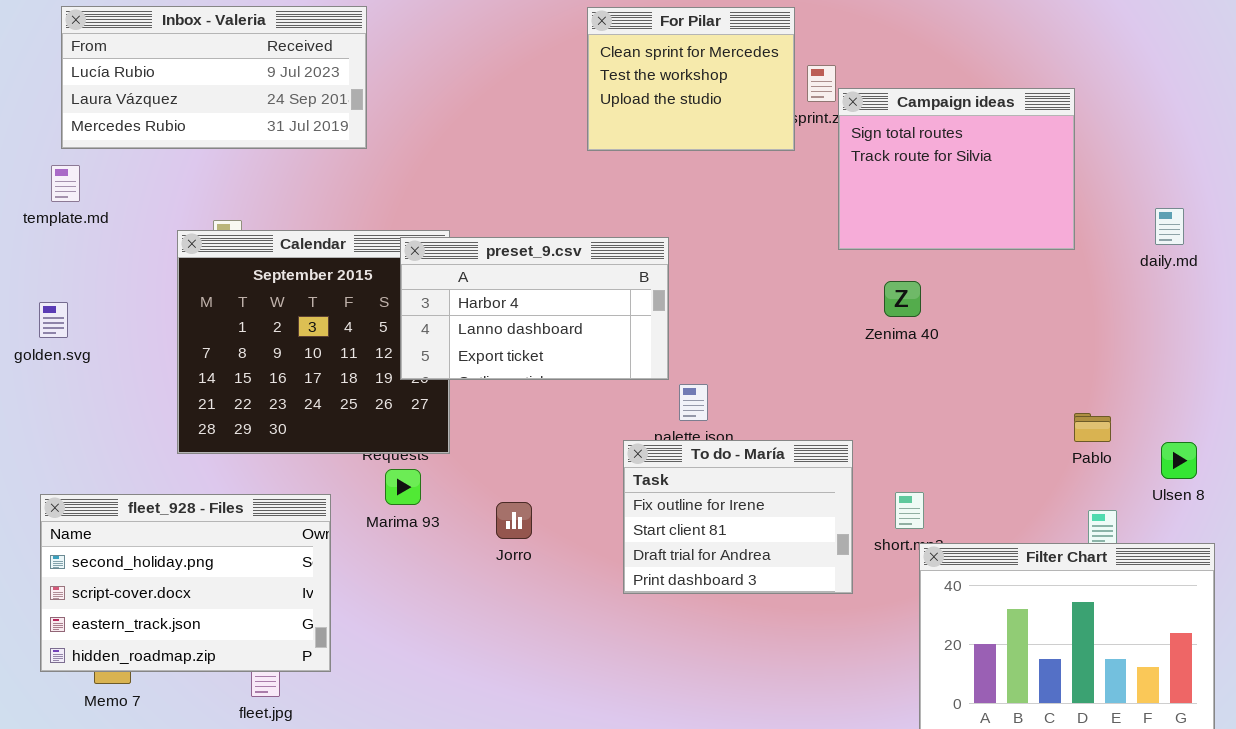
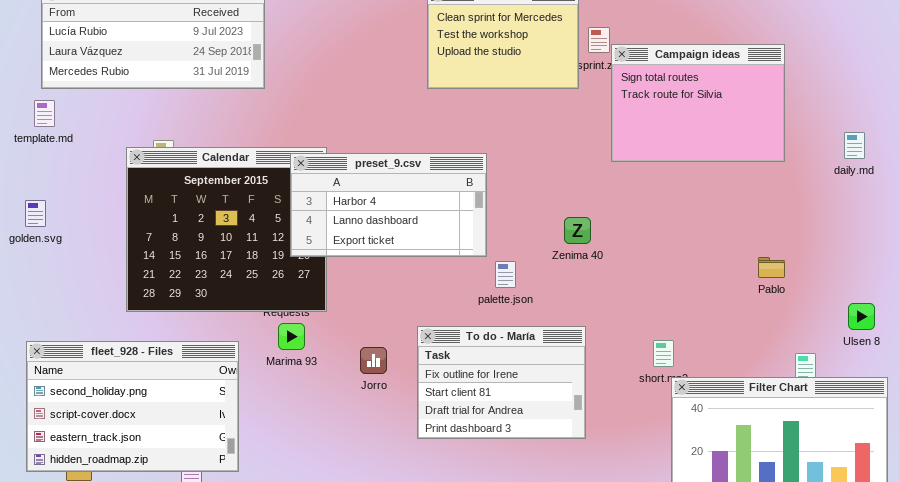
Zenima 40: [884,281,921,317] -> [564,217,591,244], moved
Pablo: [1074,413,1111,442] -> [758,257,785,278], moved
To do - María: [623,440,853,594] -> [417,326,586,439], moved

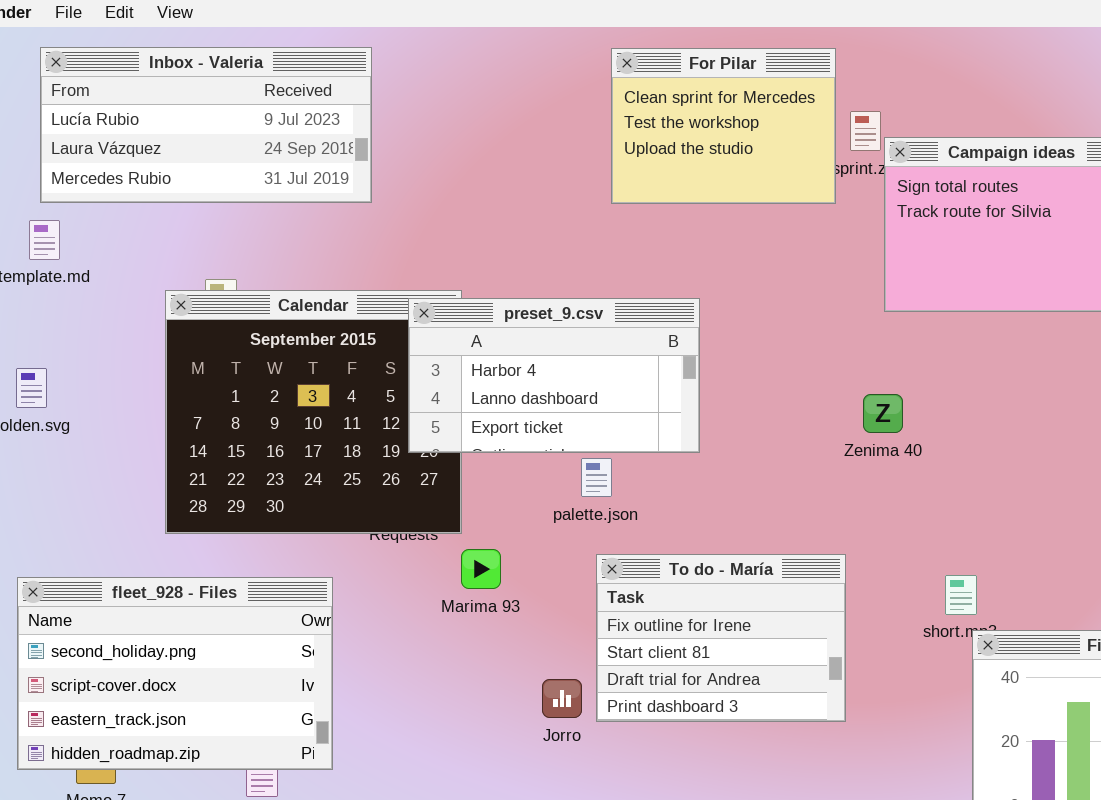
Zenima 40: [564,217,591,244] -> [863,394,903,433], moved
palette.json: [495,261,516,288] -> [581,458,612,497], moved
Marima 93: [278,323,305,350] -> [461,549,501,589], moved
Jorro: [360,347,387,374] -> [542,679,582,718], moved

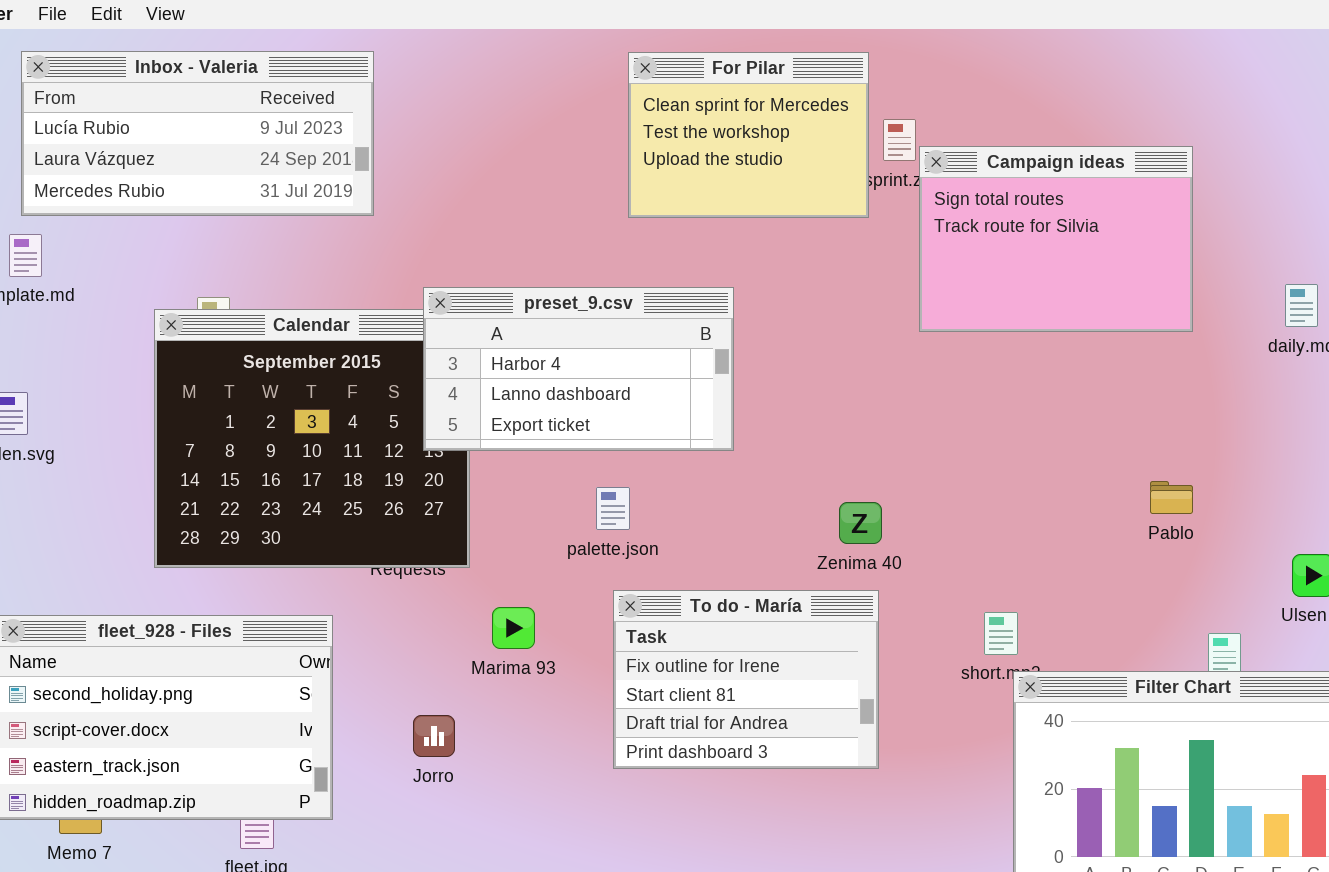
preset_9.csv: [408,298,700,453] -> [423,287,734,451], moved
Zenima 40: [863,394,903,433] -> [839,502,882,544], moved
Marima 93: [461,549,501,589] -> [492,607,535,649], moved
Jorro: [542,679,582,718] -> [413,715,455,757], moved

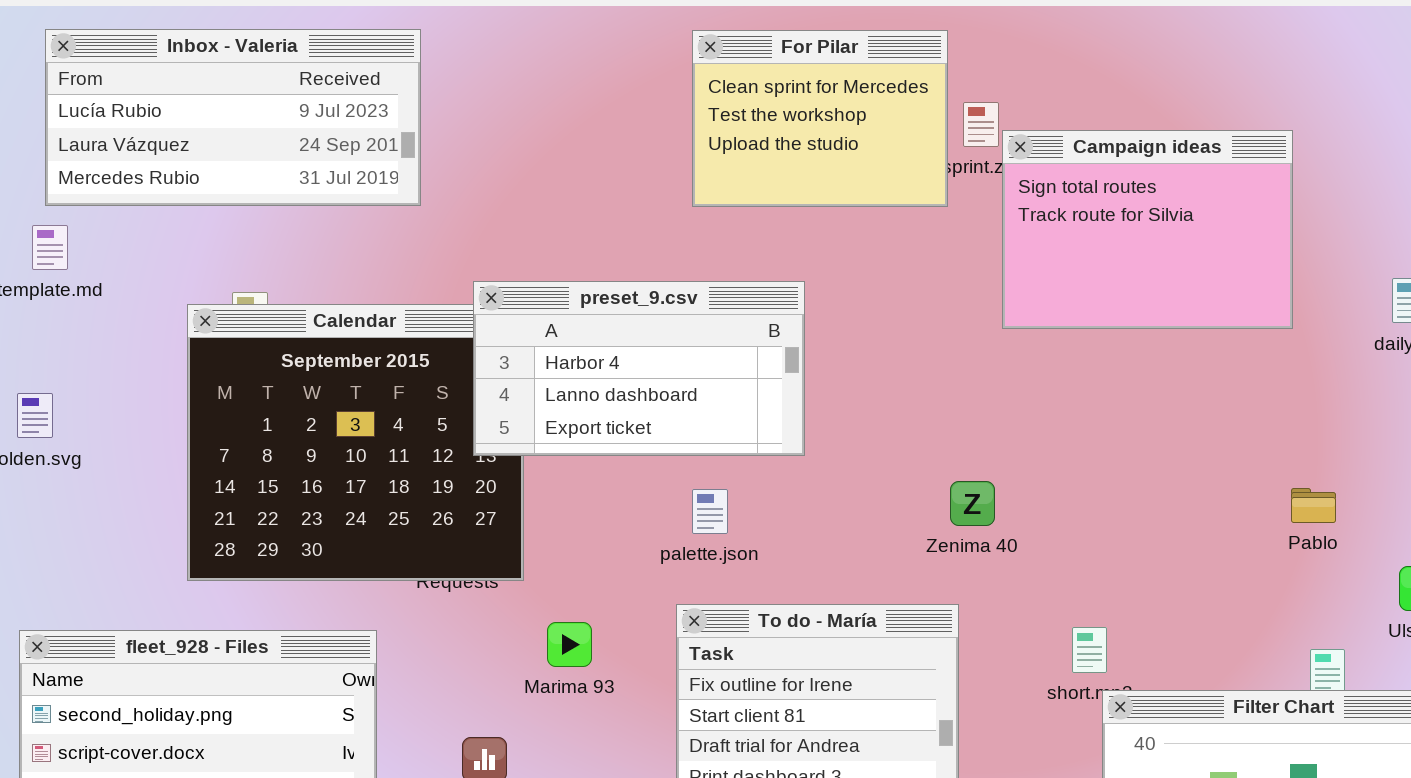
Pablo: [1150,481,1193,514] -> [1291,488,1336,523], moved
palette.json: [596,487,630,530] -> [692,489,728,534], moved
Zenima 40: [839,502,882,544] -> [950,481,995,526], moved

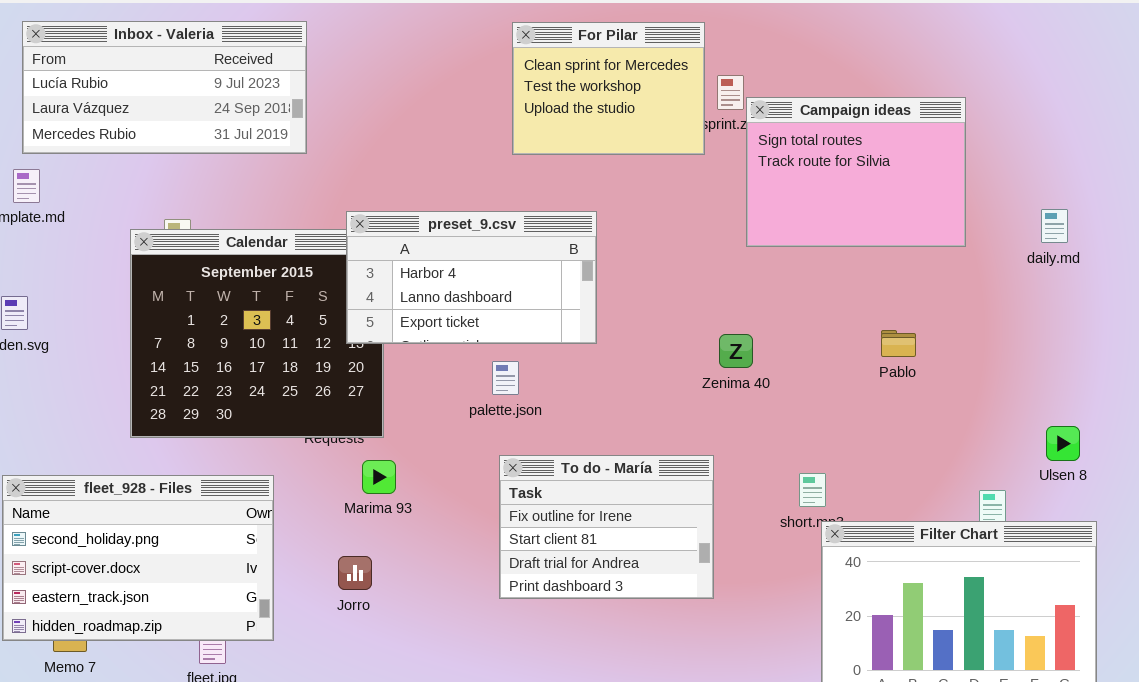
Zenima 40: [950,481,995,526] -> [719,334,753,368], moved
Pablo: [1291,488,1336,523] -> [881,330,916,357], moved
palette.json: [692,489,728,534] -> [492,361,519,395], moved
Marima 93: [547,622,592,667] -> [362,460,396,494], moved

